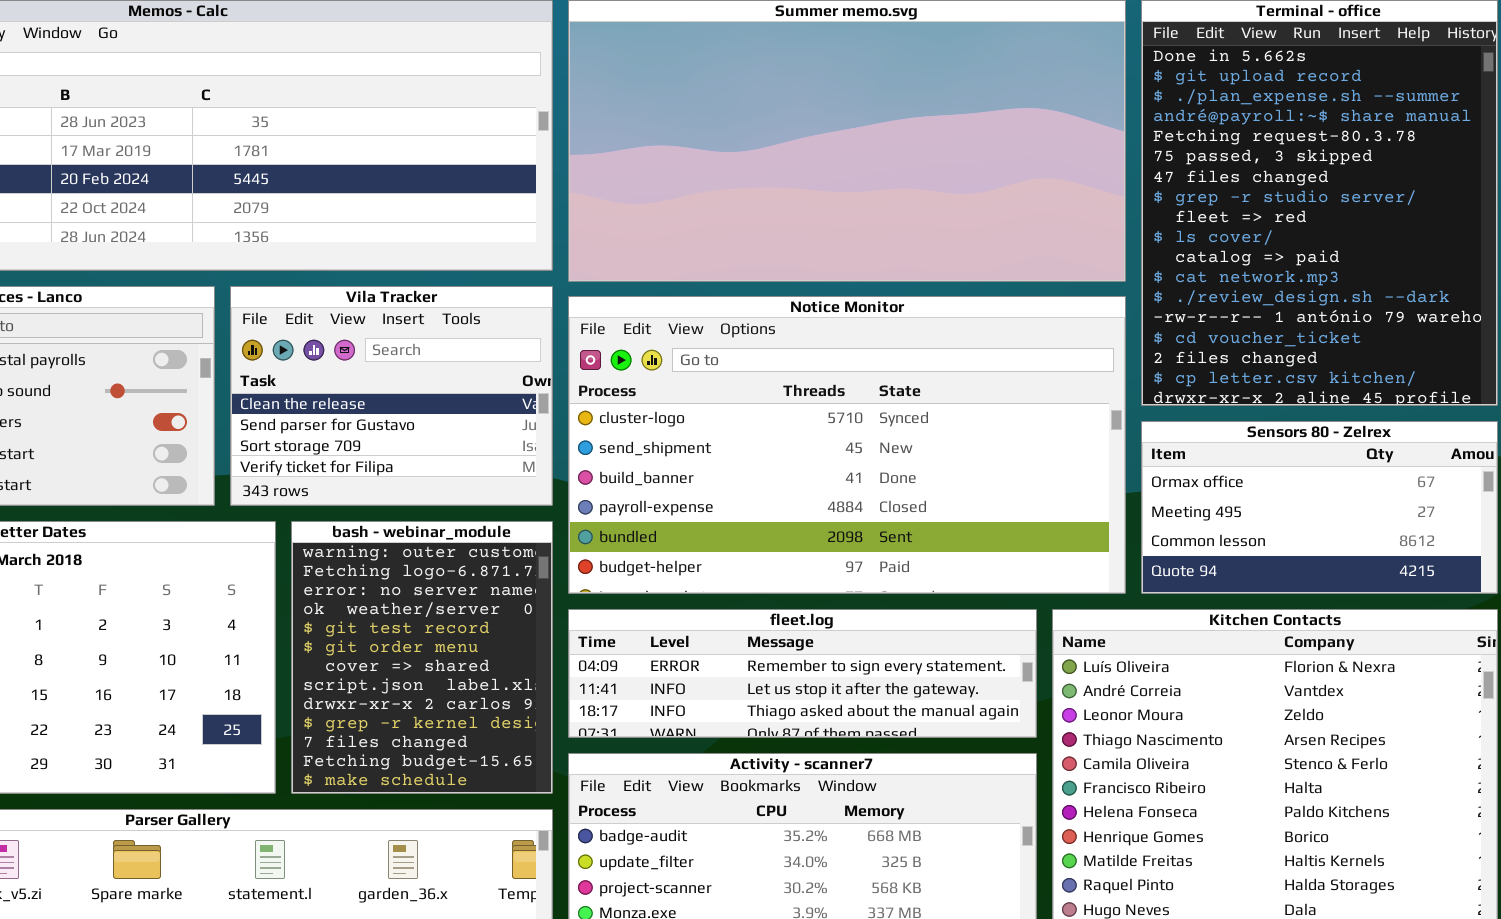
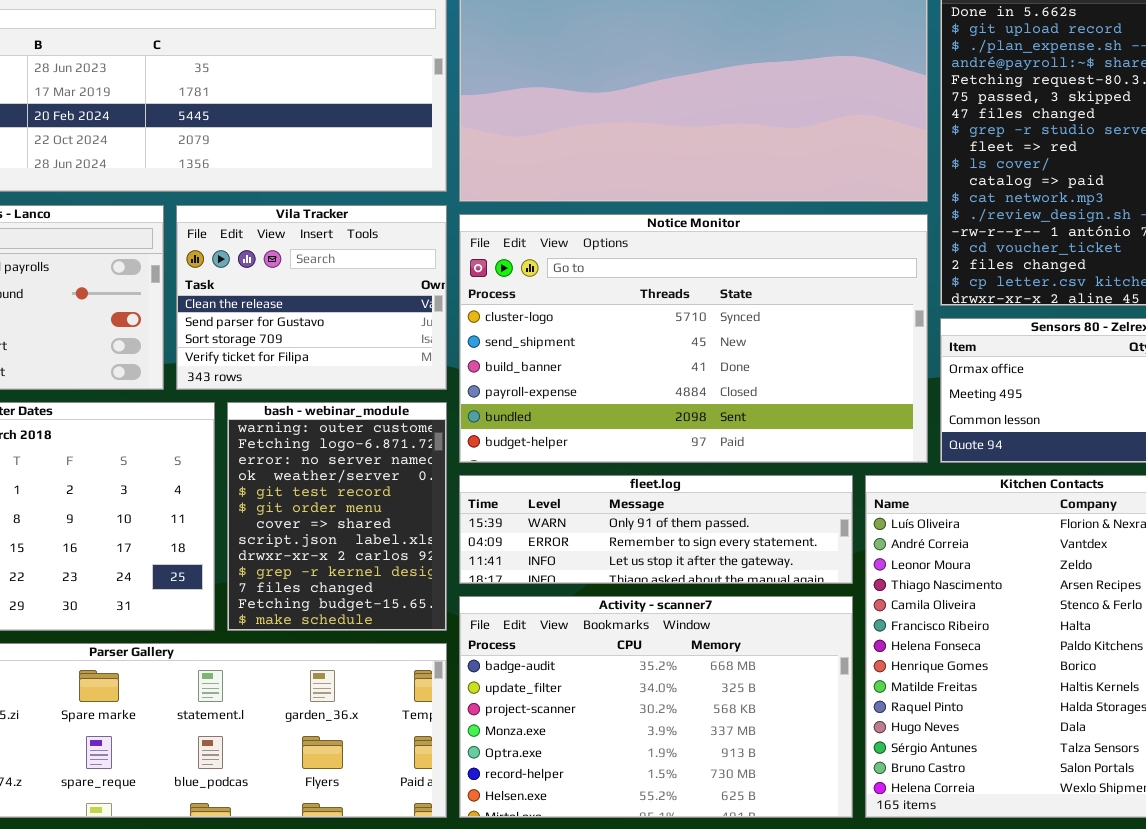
fleet.log: [568,609,1037,738] -> [459,475,853,584], scrolled up 1 row

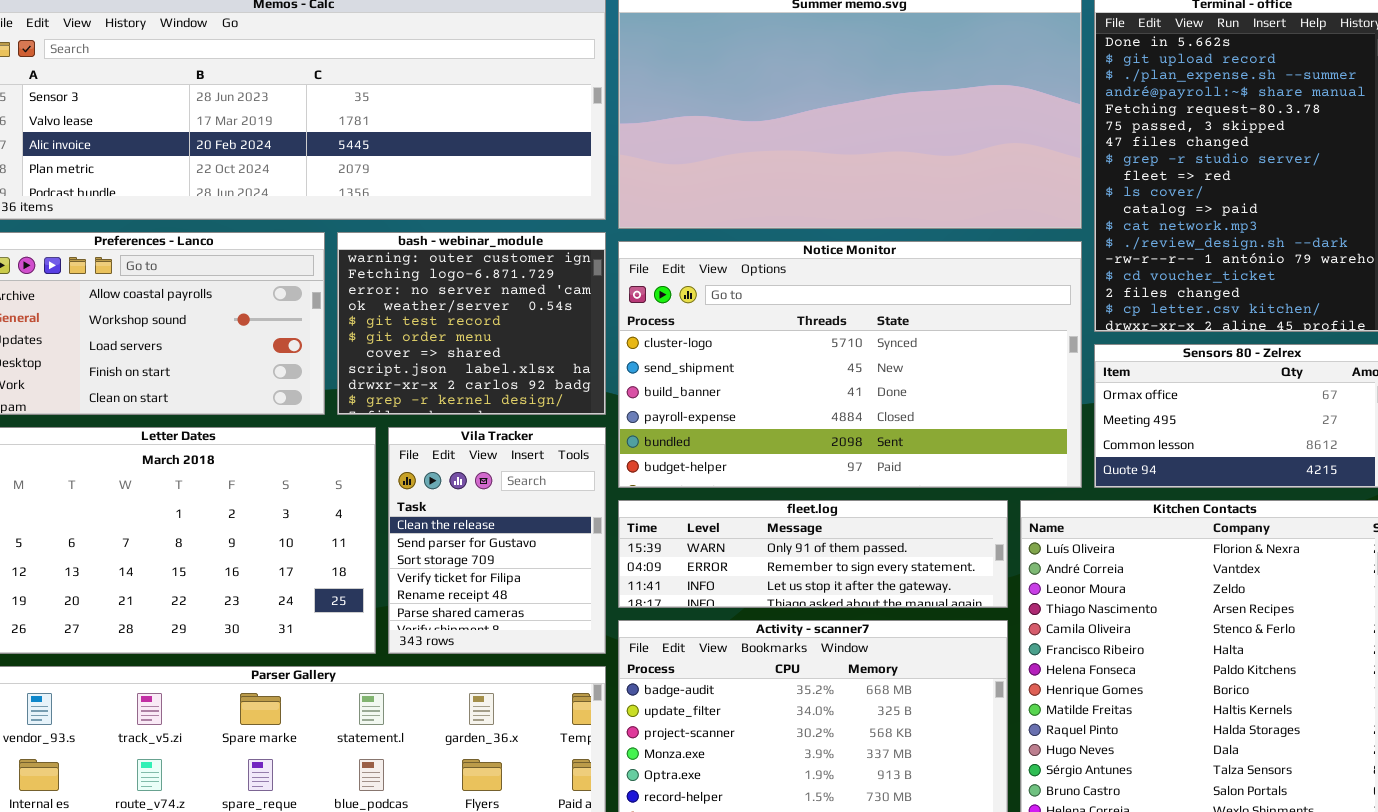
Vila Tracker: [176,205,447,390] -> [388,427,606,654], moved, resized
bash - webinar_module: [227,402,447,631] -> [337,232,606,415], moved, resized

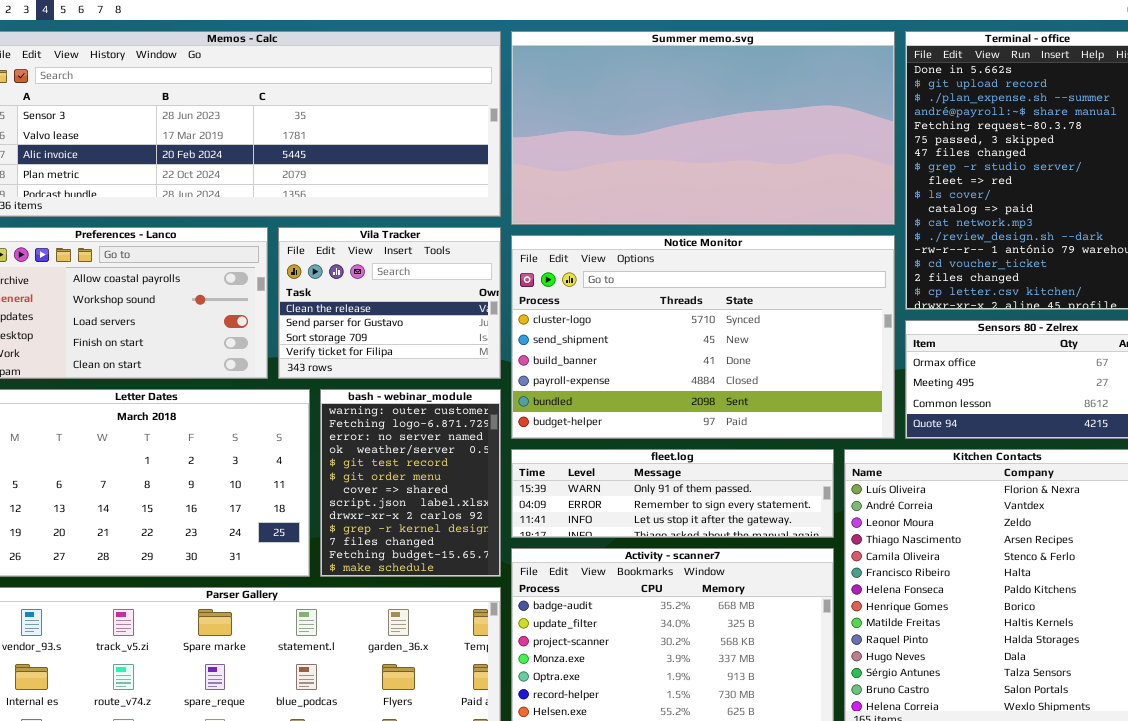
bash - webinar_module: [337,232,606,415] -> [320,389,501,577], moved, resized
Vila Tracker: [388,427,606,654] -> [278,227,501,379], moved, resized

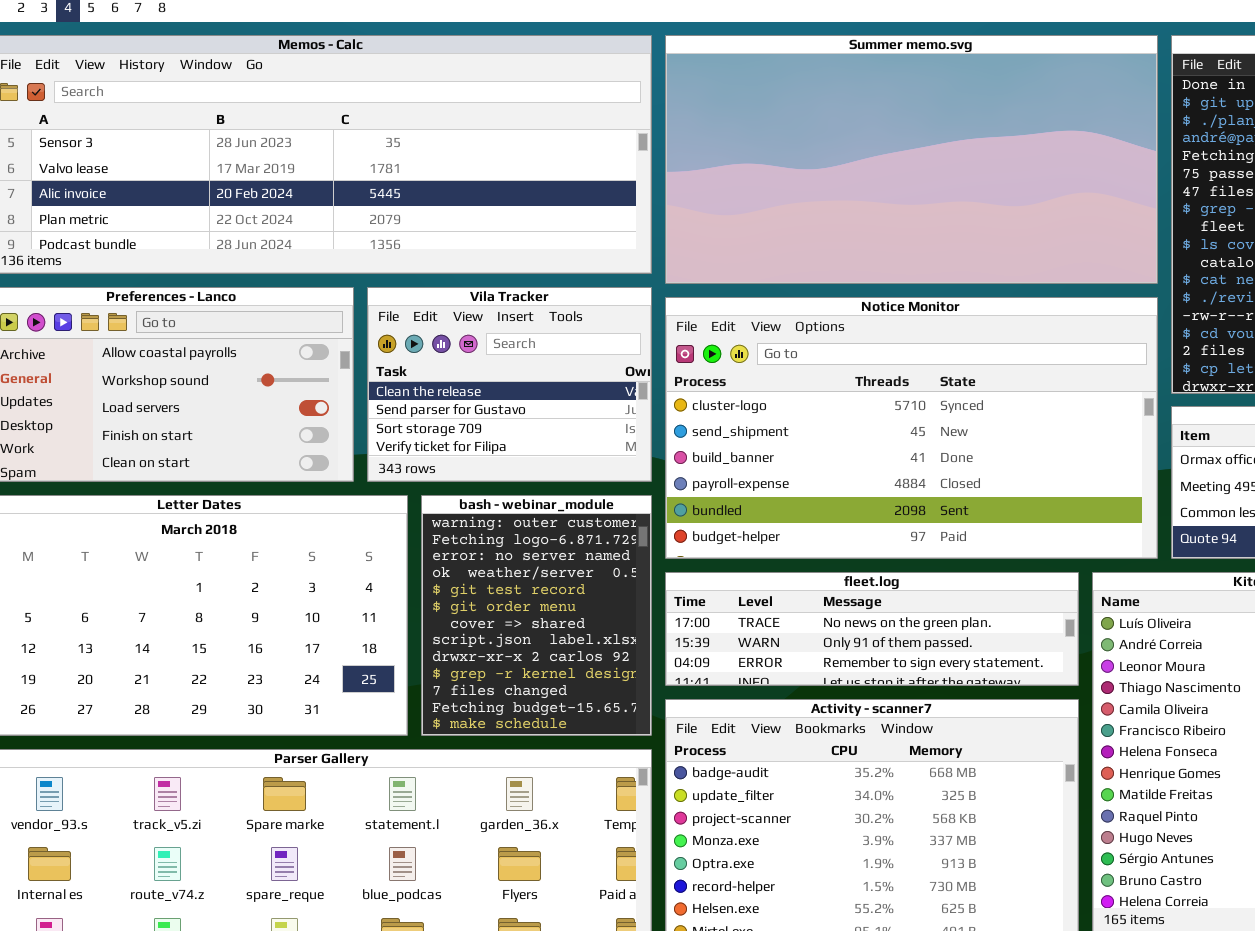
fleet.log: [511,449,834,538] -> [665,572,1079,686], scrolled up 1 row

